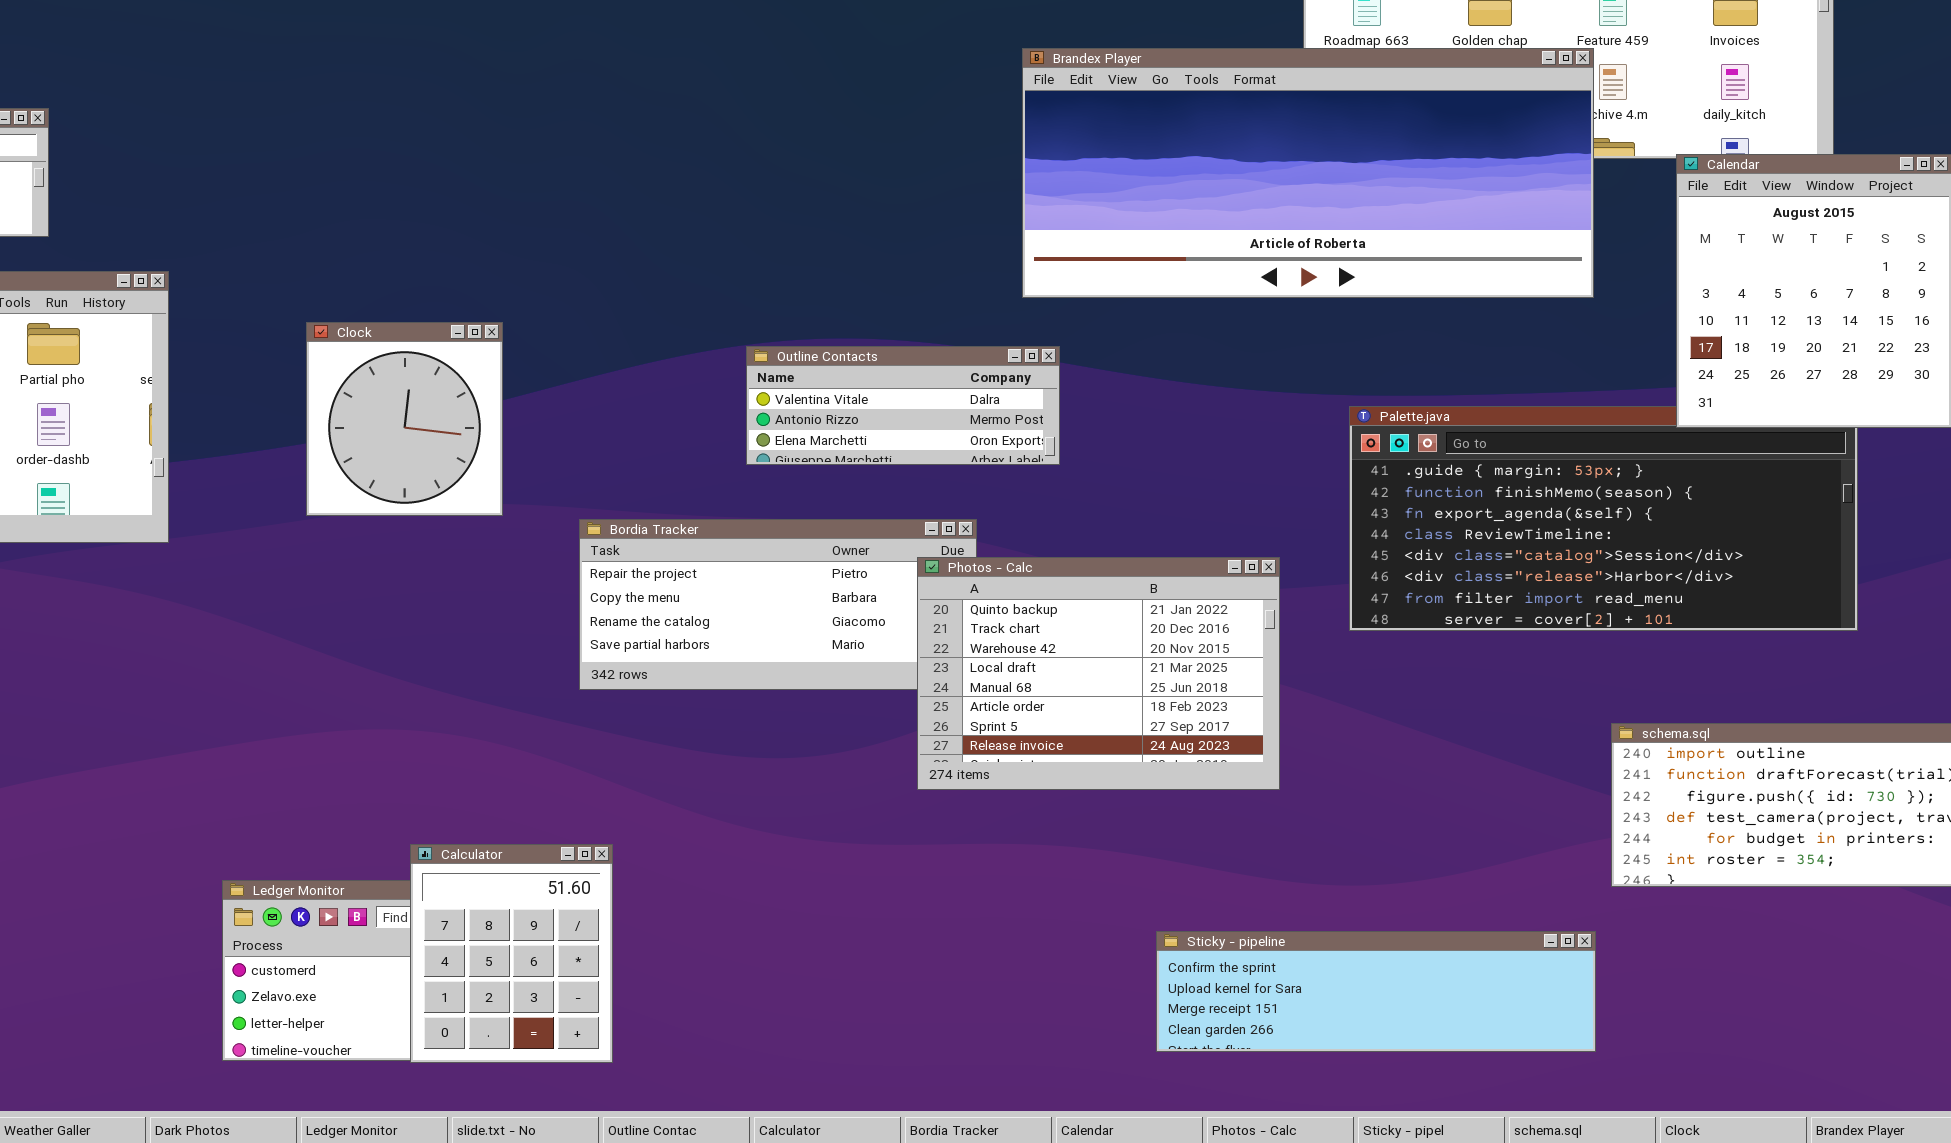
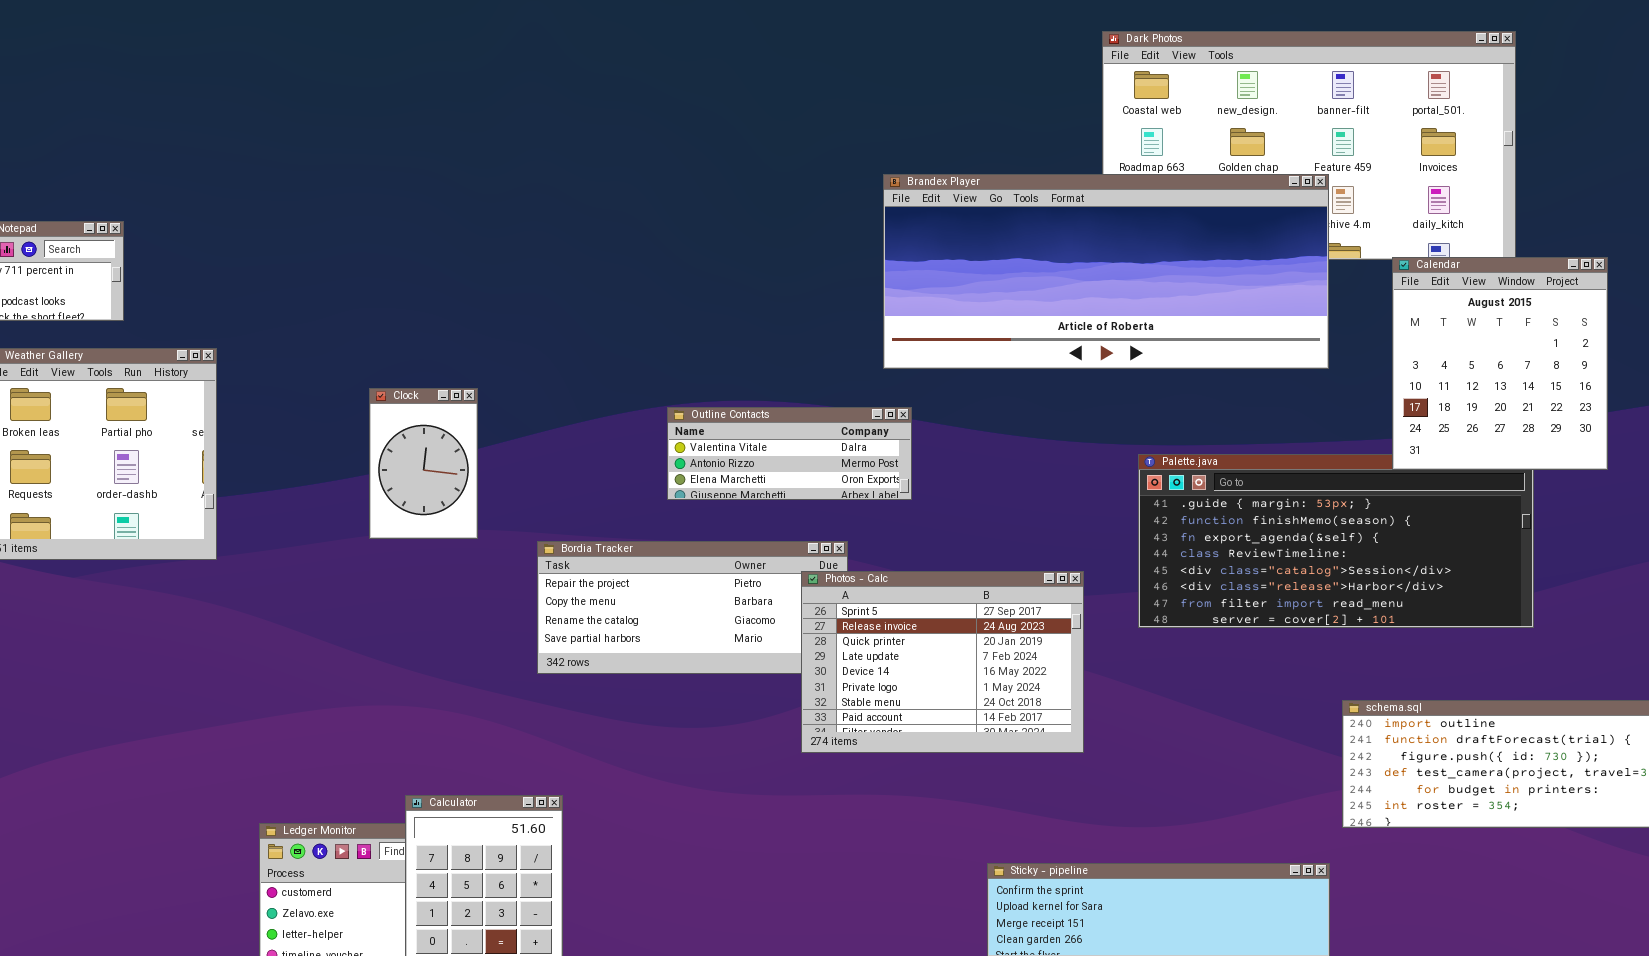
Clock: [306,322,503,516] -> [369,388,478,539], resized
Photos - Calc: [917,557,1280,790] -> [801,571,1084,753], scrolled down 6 rows

